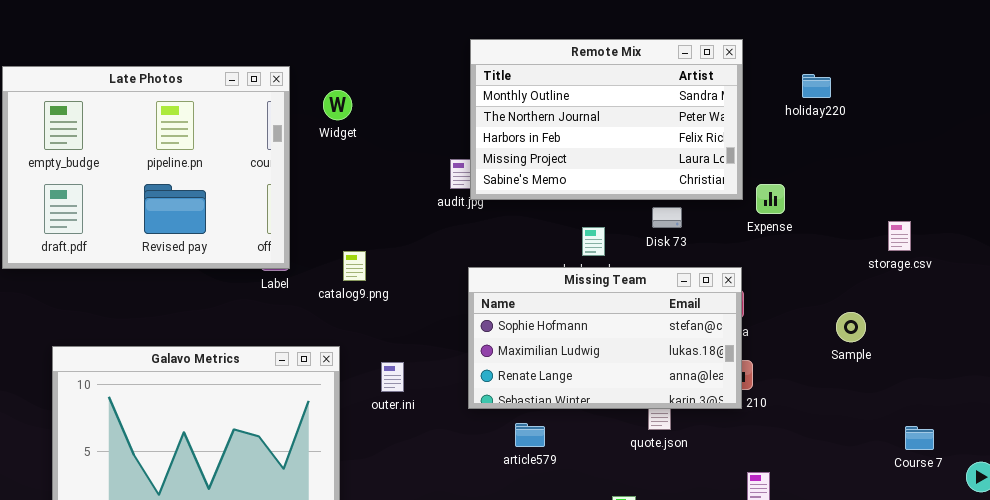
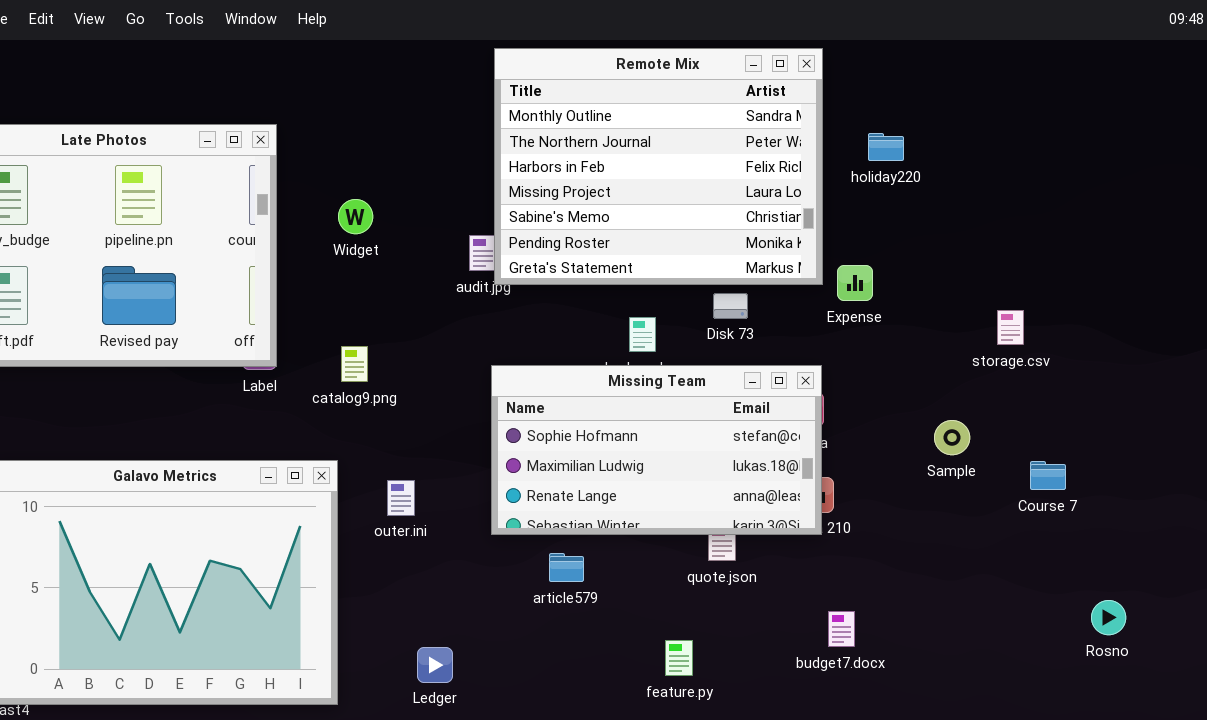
Remote Mix: [470,39,743,200] -> [494,48,823,285], resized
holiday220: [802,74,831,98] -> [868,133,904,161], moved
Widget: [323,90,352,120] -> [338,199,373,234], moved
Course 7: [905,426,934,450] -> [1030,461,1066,490], moved

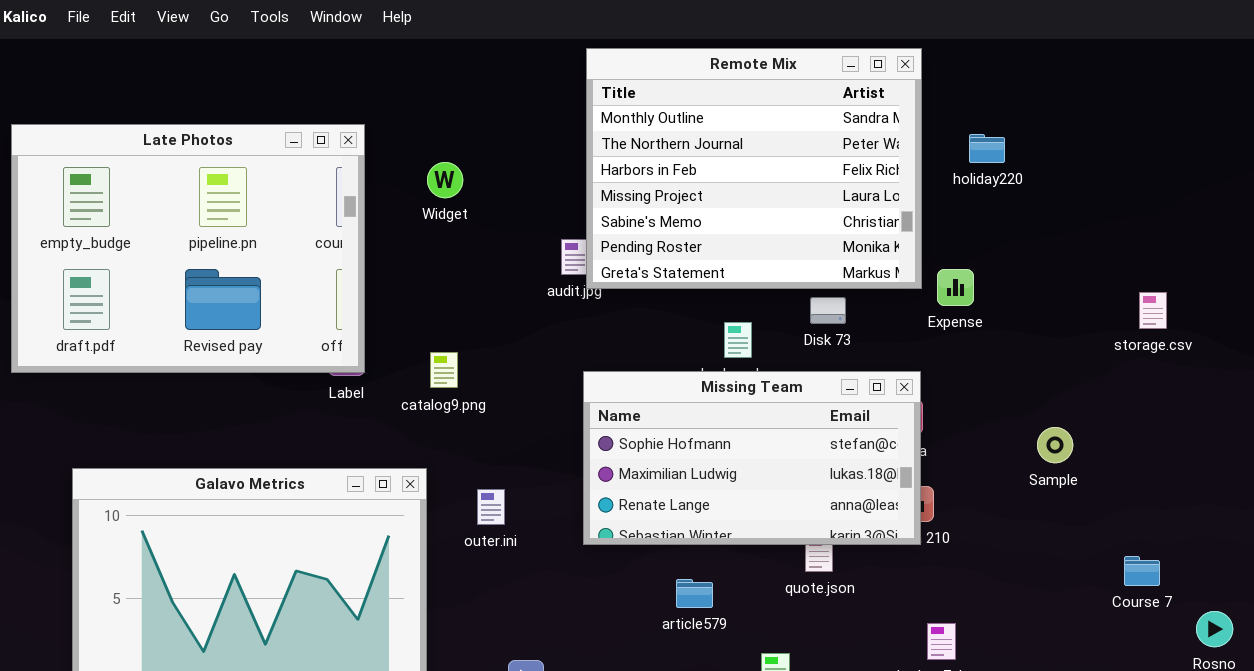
Widget: [338,199,373,234] -> [427,162,463,198], moved
storage.csv: [997,310,1024,345] -> [1139,292,1167,329], moved
Course 7: [1030,461,1066,490] -> [1124,556,1160,586], moved
article579: [549,553,584,582] -> [676,579,713,608], moved

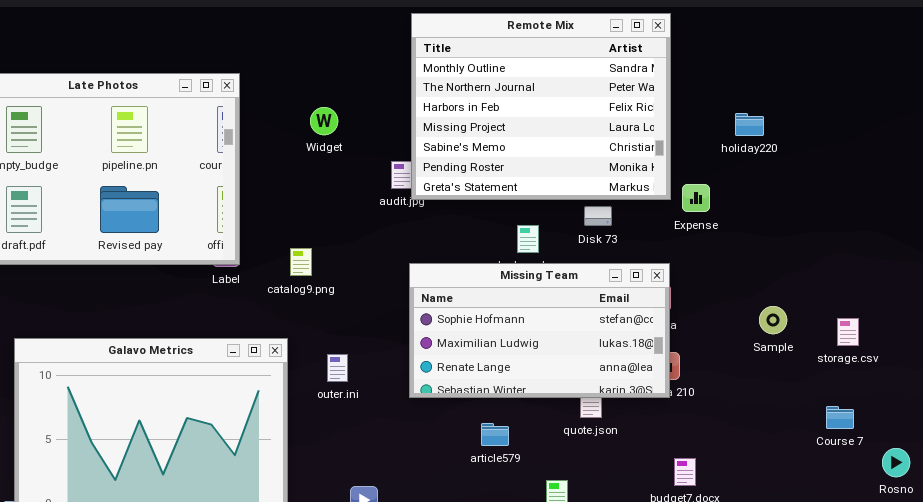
holiday220: [969,134,1005,163] -> [735,113,764,136], moved
Widget: [427,162,463,198] -> [310,107,338,135], moved
storage.csv: [1139,292,1167,329] -> [837,318,859,346], moved

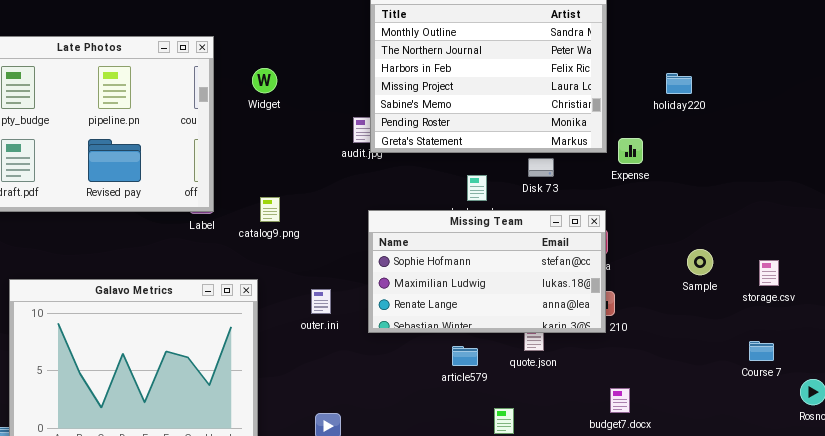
Widget: [310,107,338,135] -> [252,68,277,93], moved
outer.ini: [327,354,348,382] -> [311,289,331,314], moved
article579: [481,423,509,446] -> [452,346,478,366], moved

